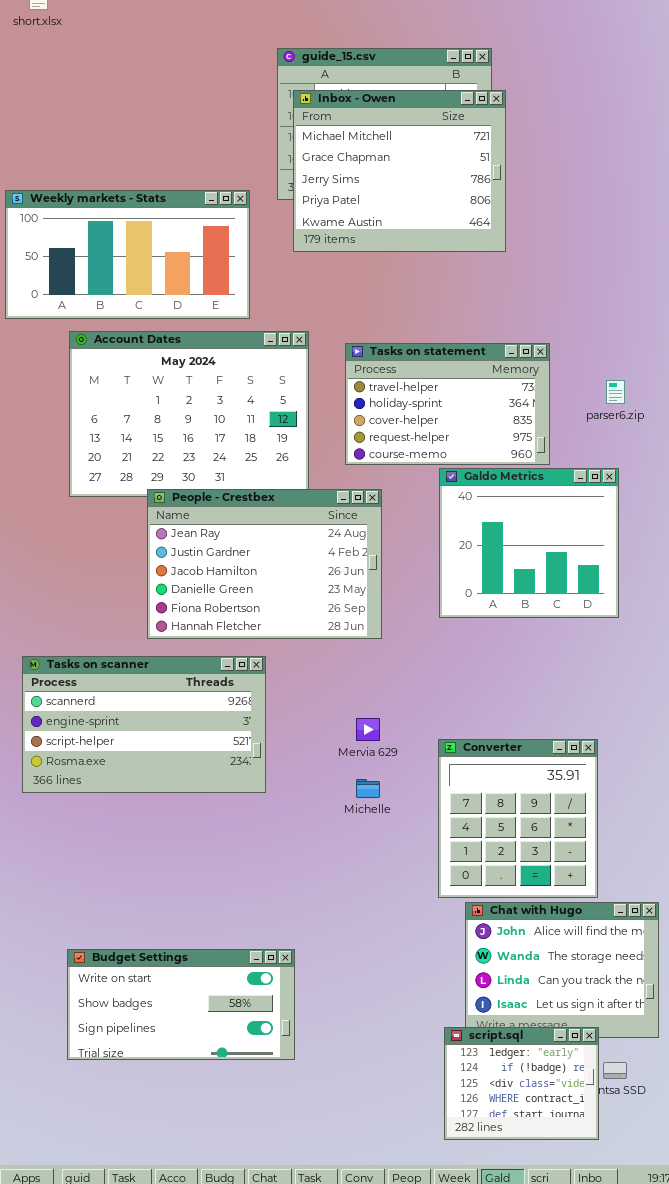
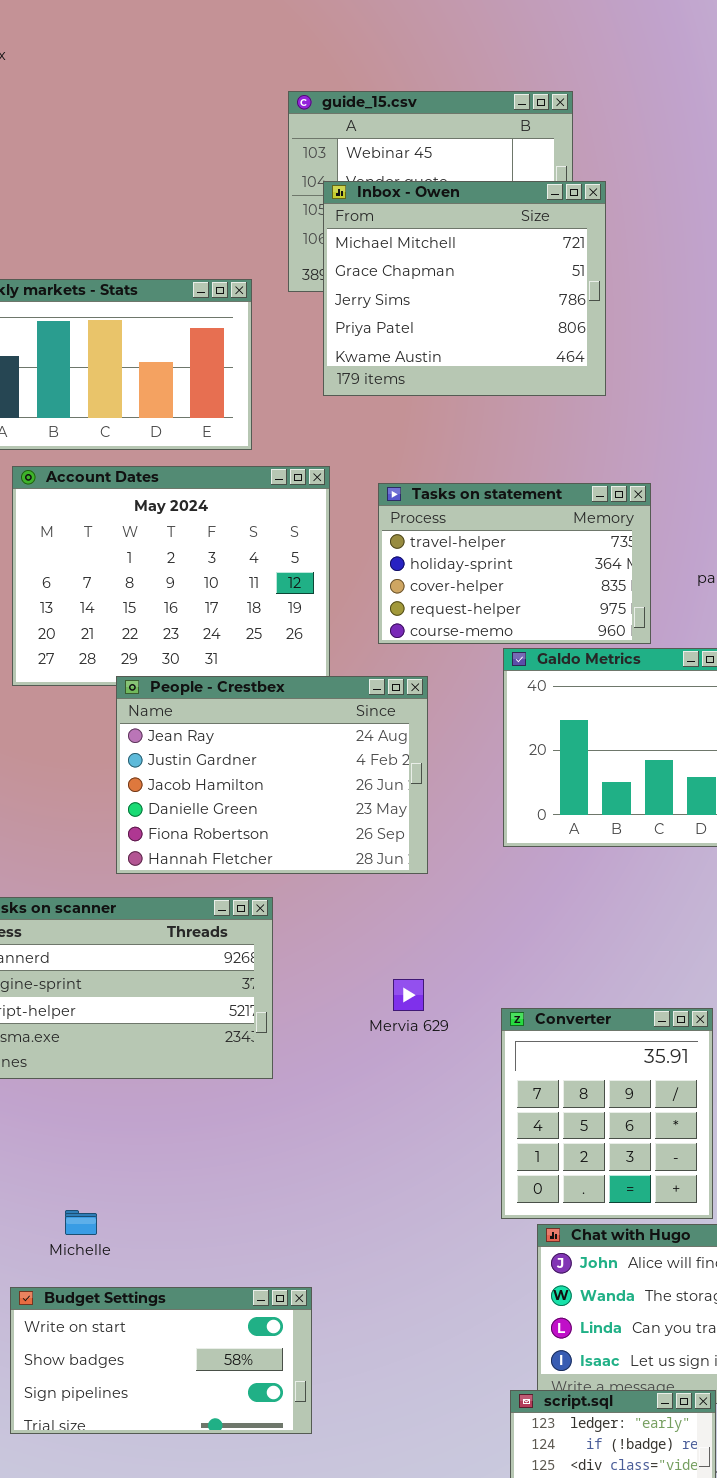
Inbox - Owen: [293,90,506,252] -> [323,181,606,396], moved
Michelle: [356,779,380,798] -> [65,1210,97,1235], moved

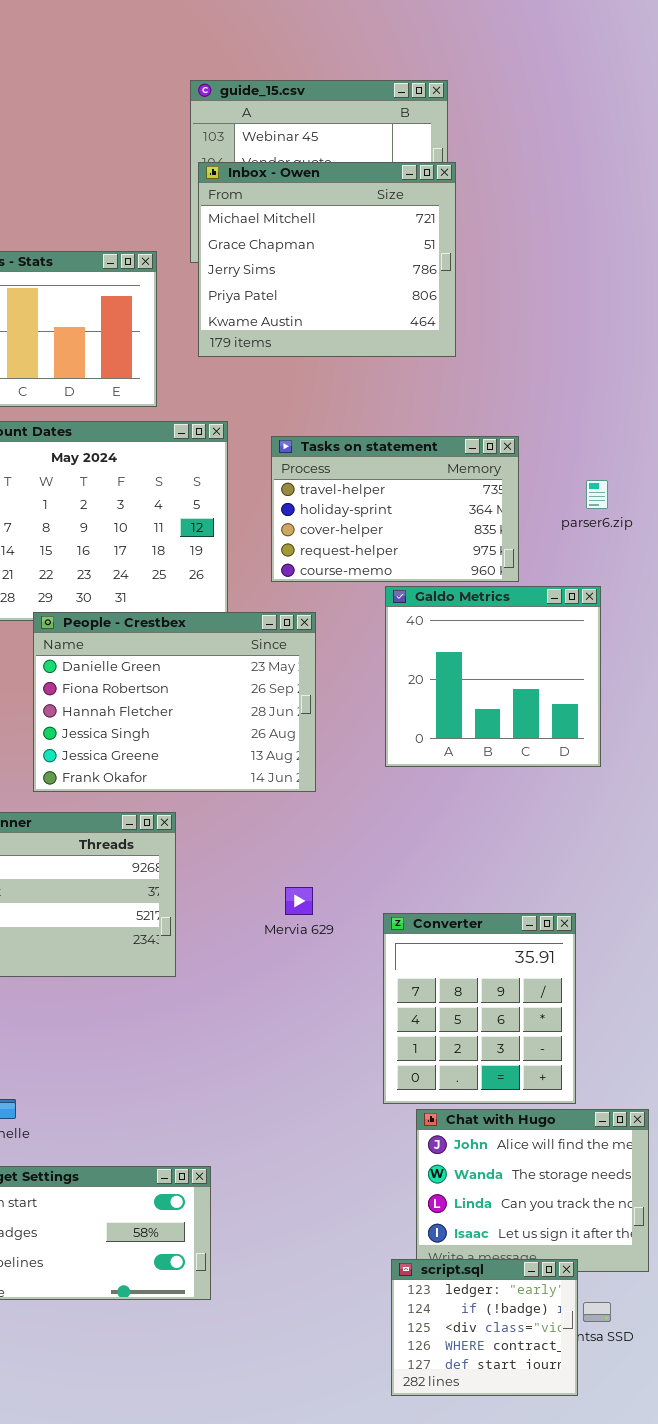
Inbox - Owen: [323,181,606,396] -> [198,162,456,357], moved
People - Crestbex: [116,676,428,874] -> [33,612,316,792], scrolled down 3 rows

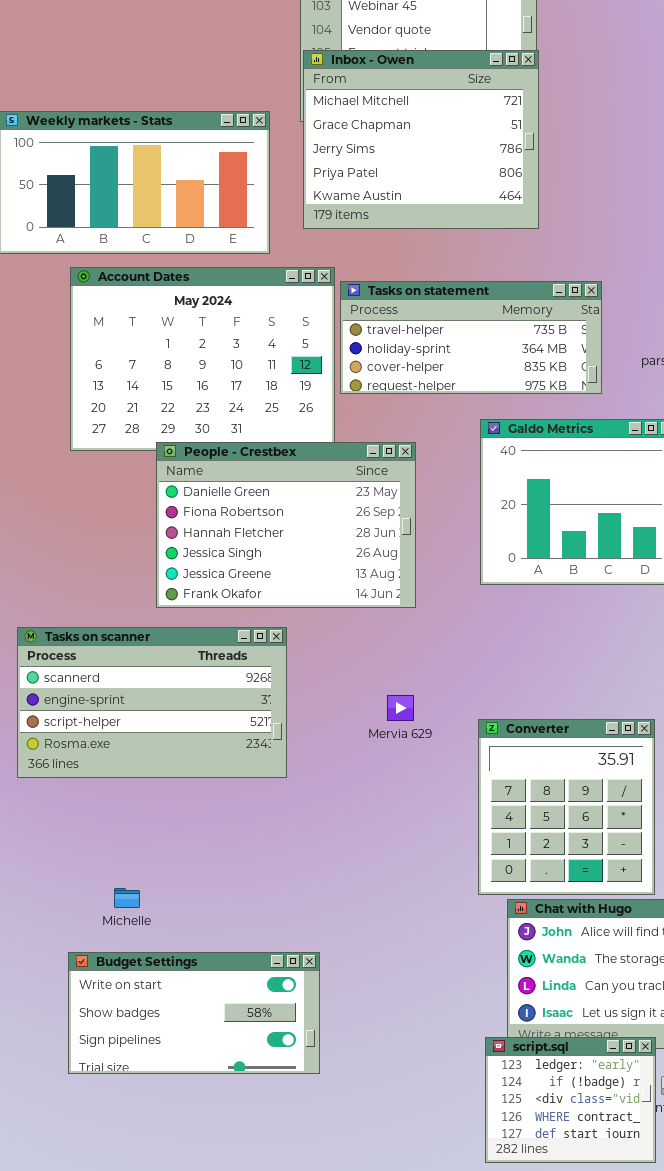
Inbox - Owen: [198,162,456,357] -> [303,50,539,229], moved
Tasks on statement: [271,436,519,582] -> [340,281,602,394], resized

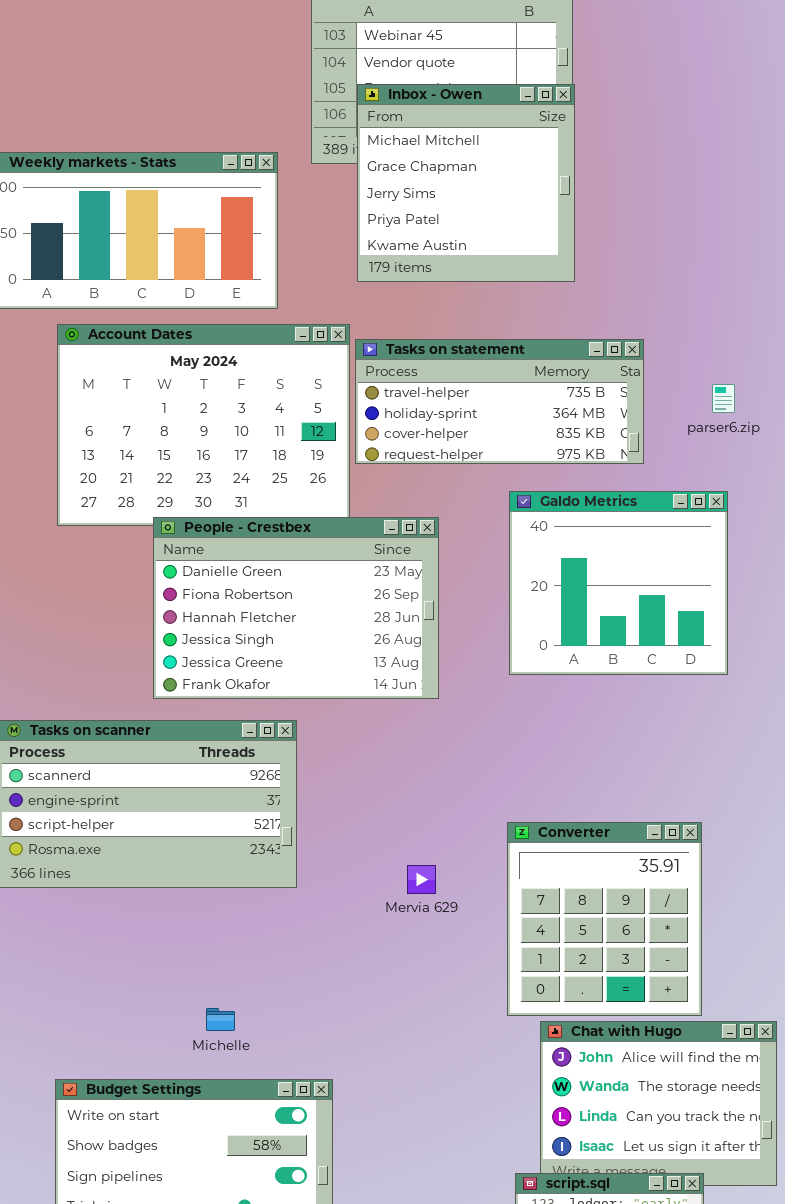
Inbox - Owen: [303,50,539,229] -> [357,84,575,282], resized
Mervia 629: [387,695,414,721] -> [407,865,436,894], moved
Michelle: [114,888,140,908] -> [206,1008,235,1031], moved

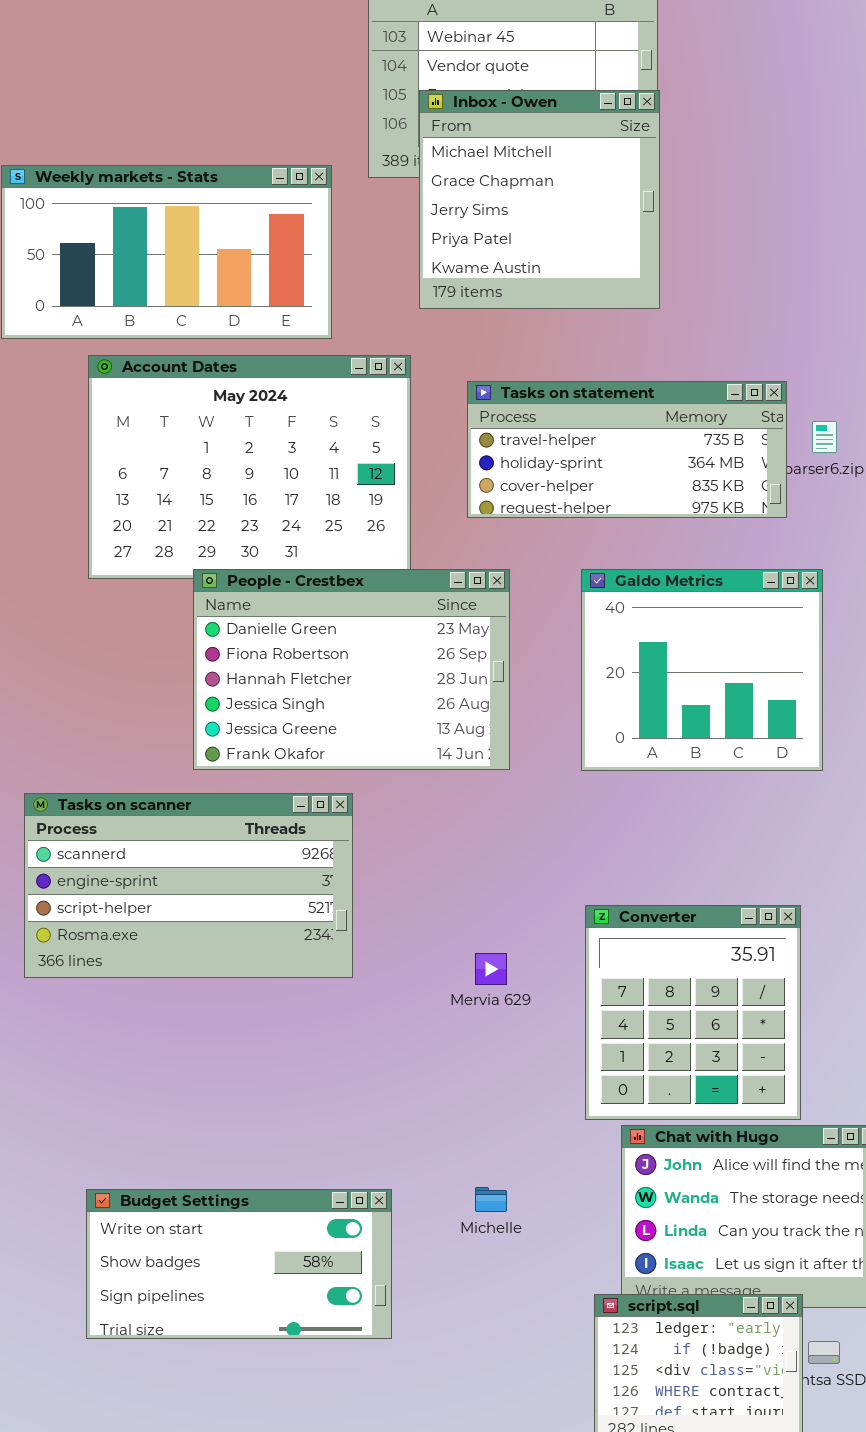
Tasks on statement: [355,339,644,464] -> [467,381,787,518], moved
Galdo Metrics: [509,491,728,675] -> [581,569,823,771], moved
Michelle: [206,1008,235,1031] -> [475,1187,507,1212], moved

